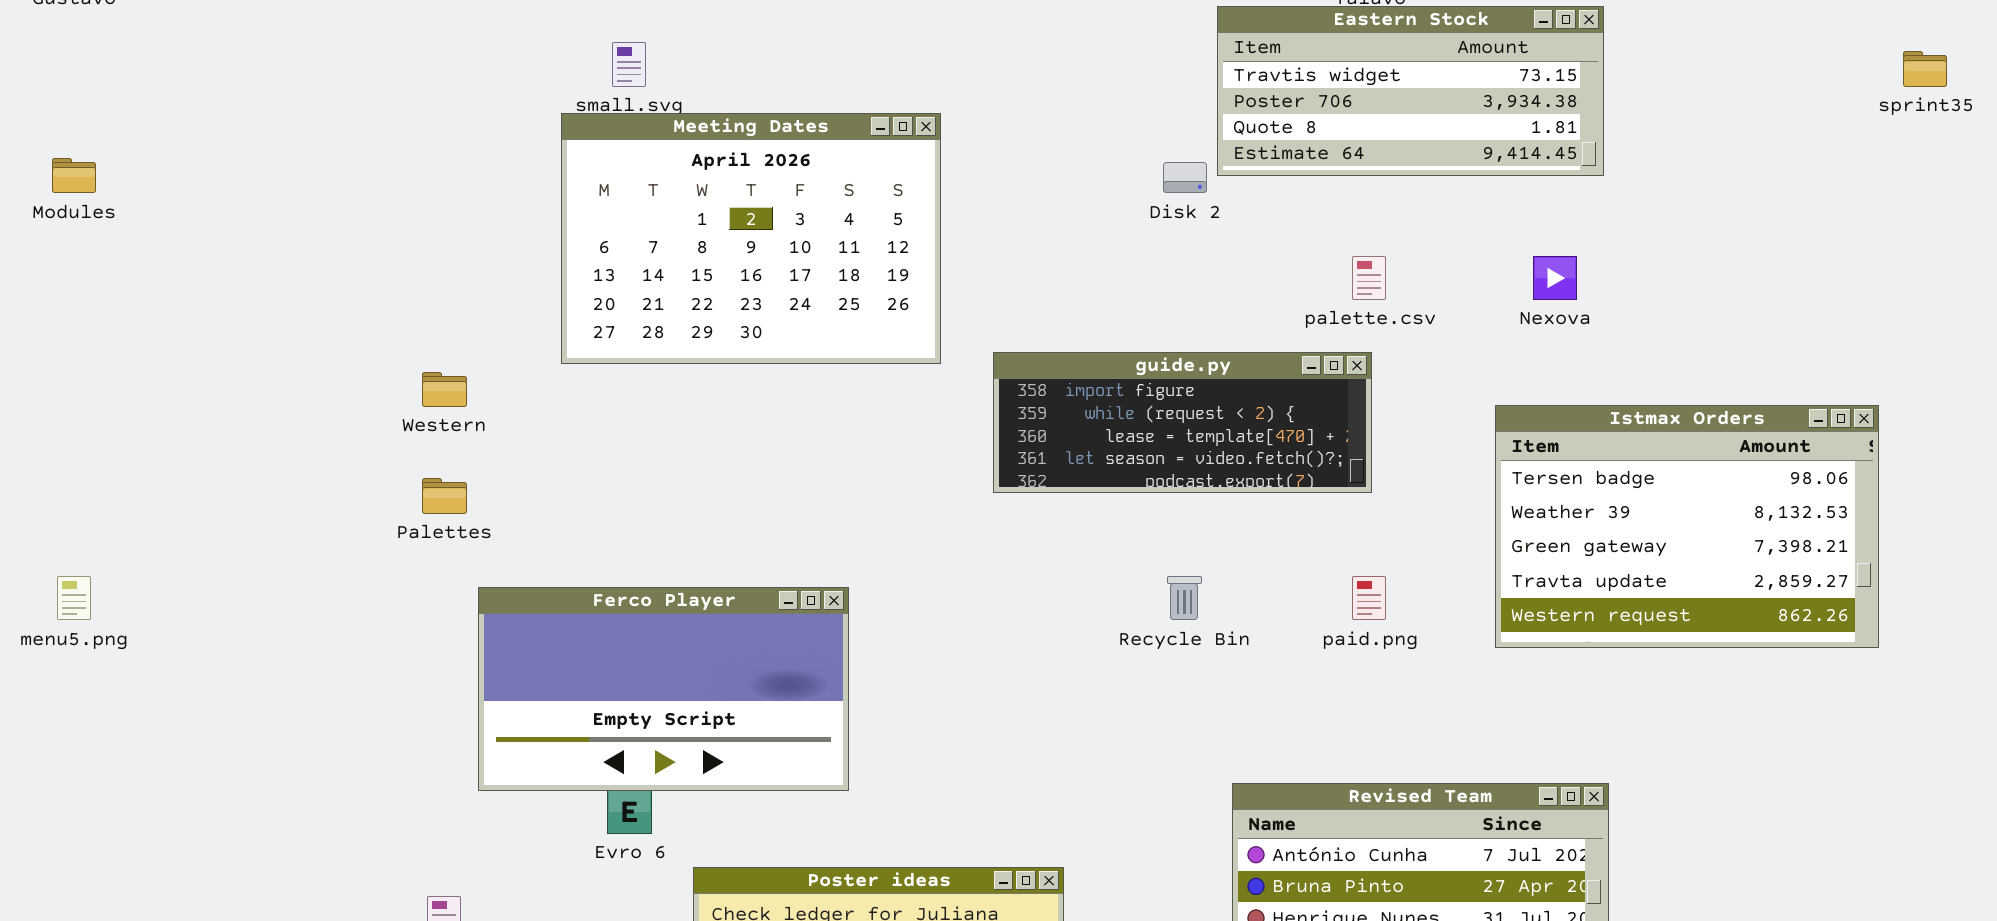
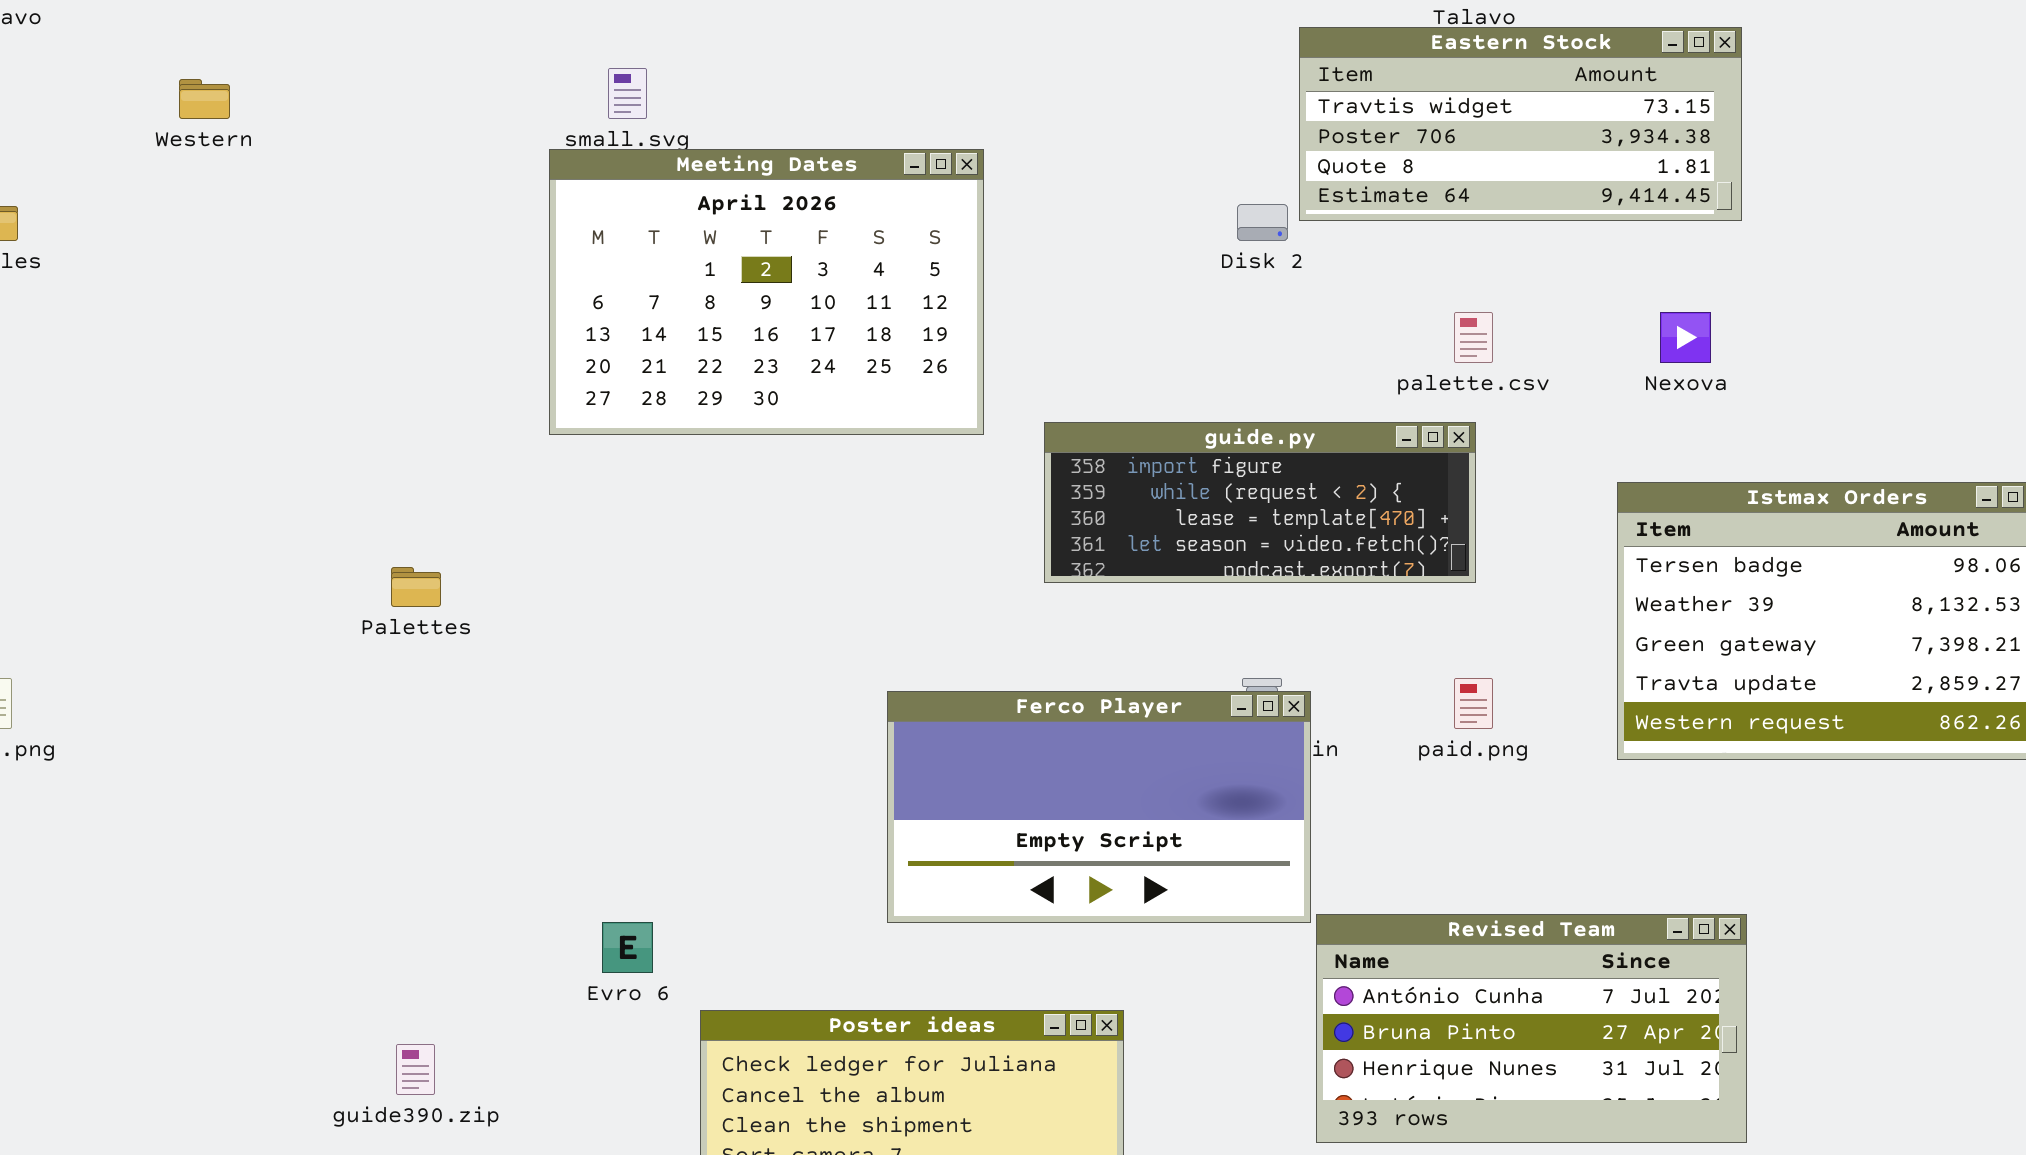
Western: [422,372,467,407] -> [179,79,230,119], moved
Ferco Player: [478,587,849,791] -> [887,691,1311,923], moved

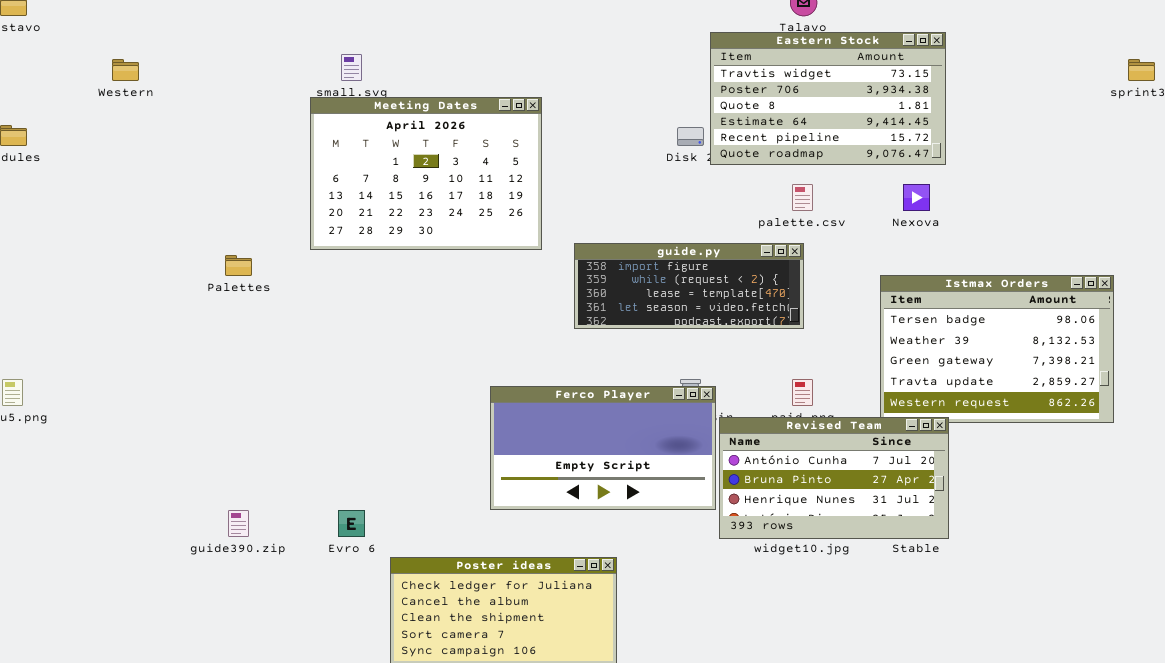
Eastern Stock: [1299,27,1742,221] -> [710,32,946,165], resized
Palettes: [391,567,441,607] -> [225,255,252,276], moved
Revised Team: [1316,914,1747,1143] -> [719,417,949,539], moved
guide390.zip: [396,1044,435,1095] -> [228,510,249,537], moved

